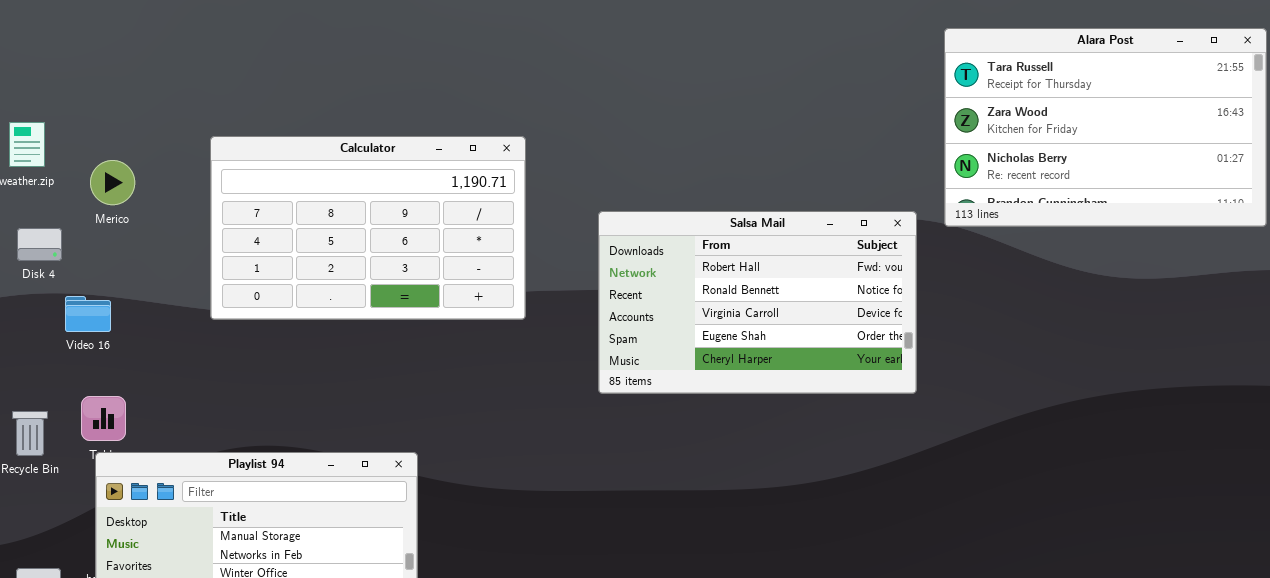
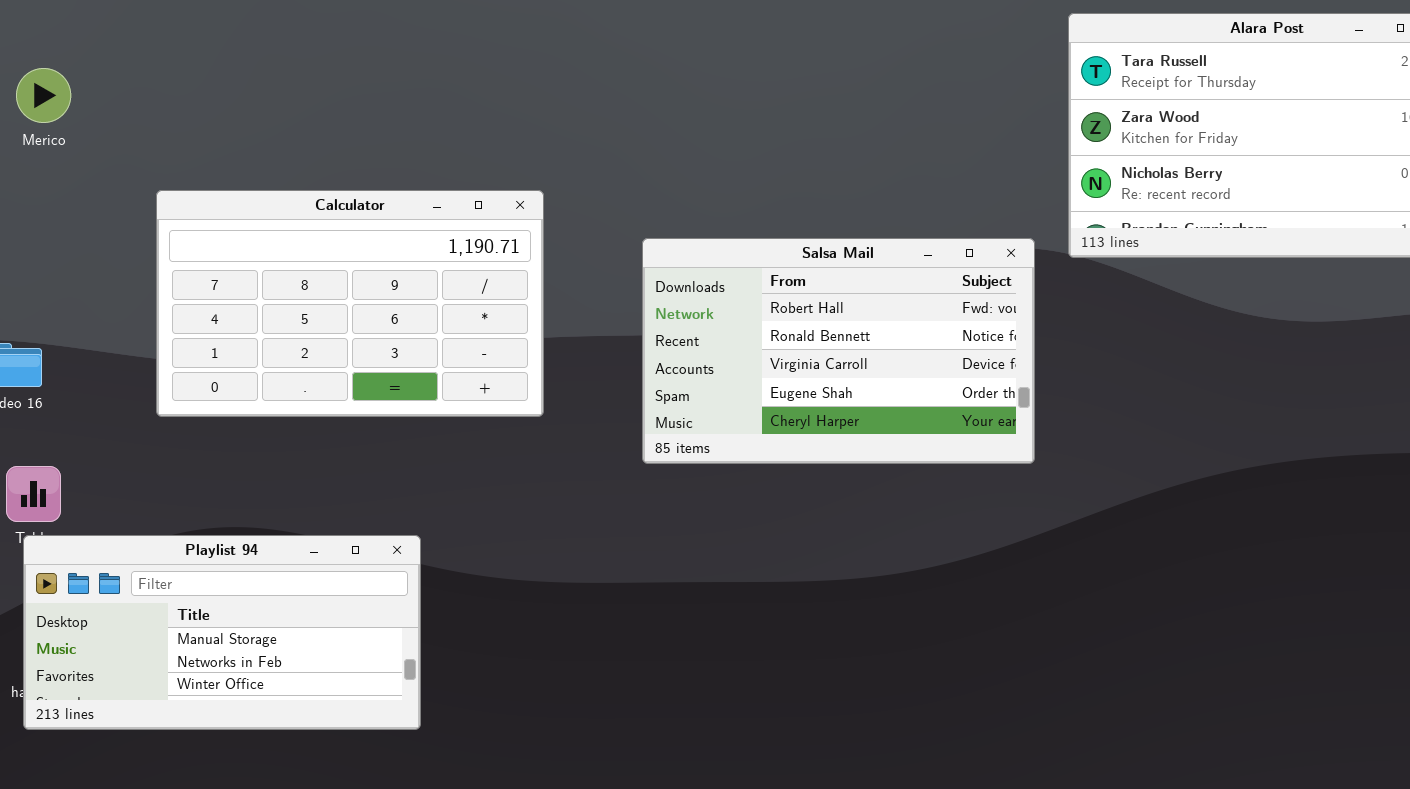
Calculator: [210,136,526,320] -> [156,190,544,417], moved
Merico: [90,160,135,205] -> [16,68,71,123], moved

